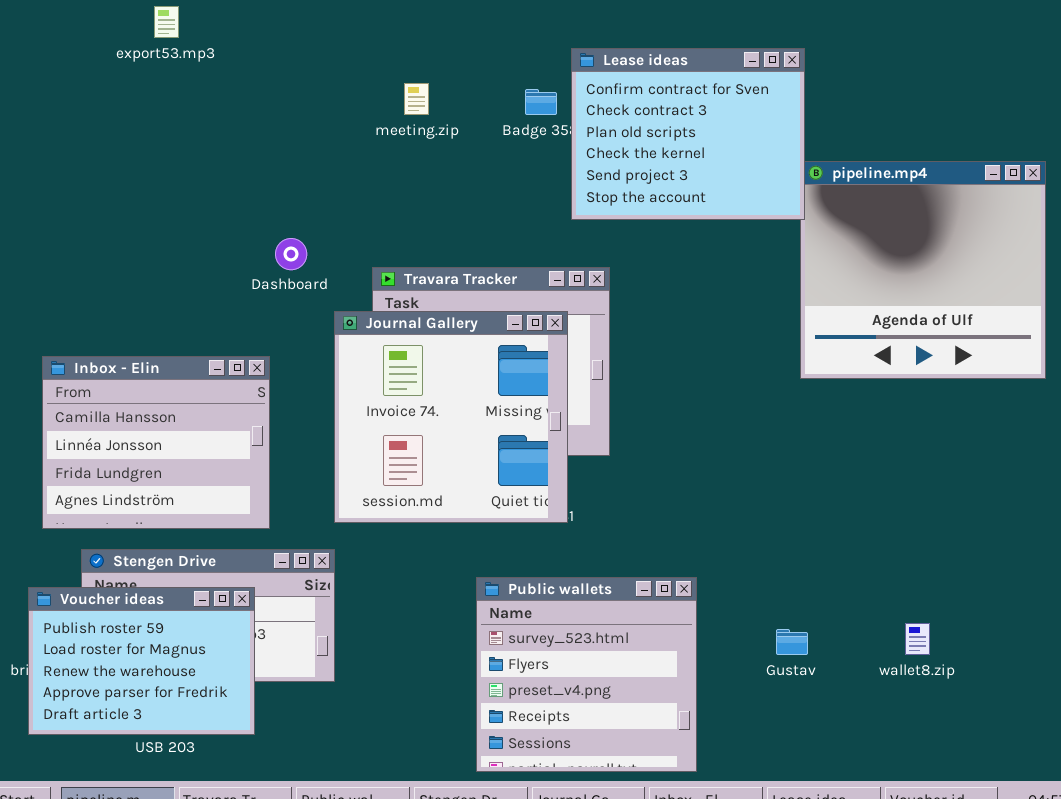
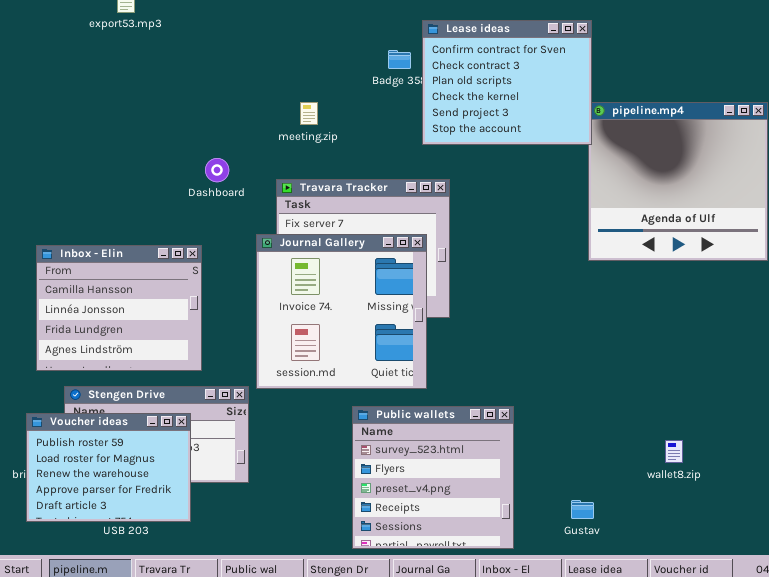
meeting.zip: [404,83,429,115] -> [300,102,318,125], moved
Journal Gallery: [334,311,568,523] -> [256,234,427,389], moved
Gustav: [776,629,808,655] -> [571,500,594,519], moved

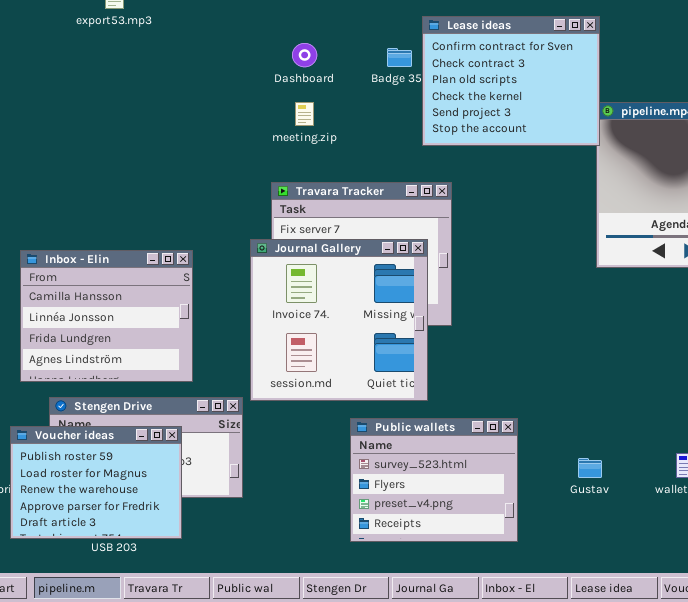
Dashboard: [205,158,229,182] -> [292,43,317,67], moved
Public wallets: [352,406,514,549] -> [350,418,518,542], resized
Gustav: [571,500,594,519] -> [578,458,602,478], moved

